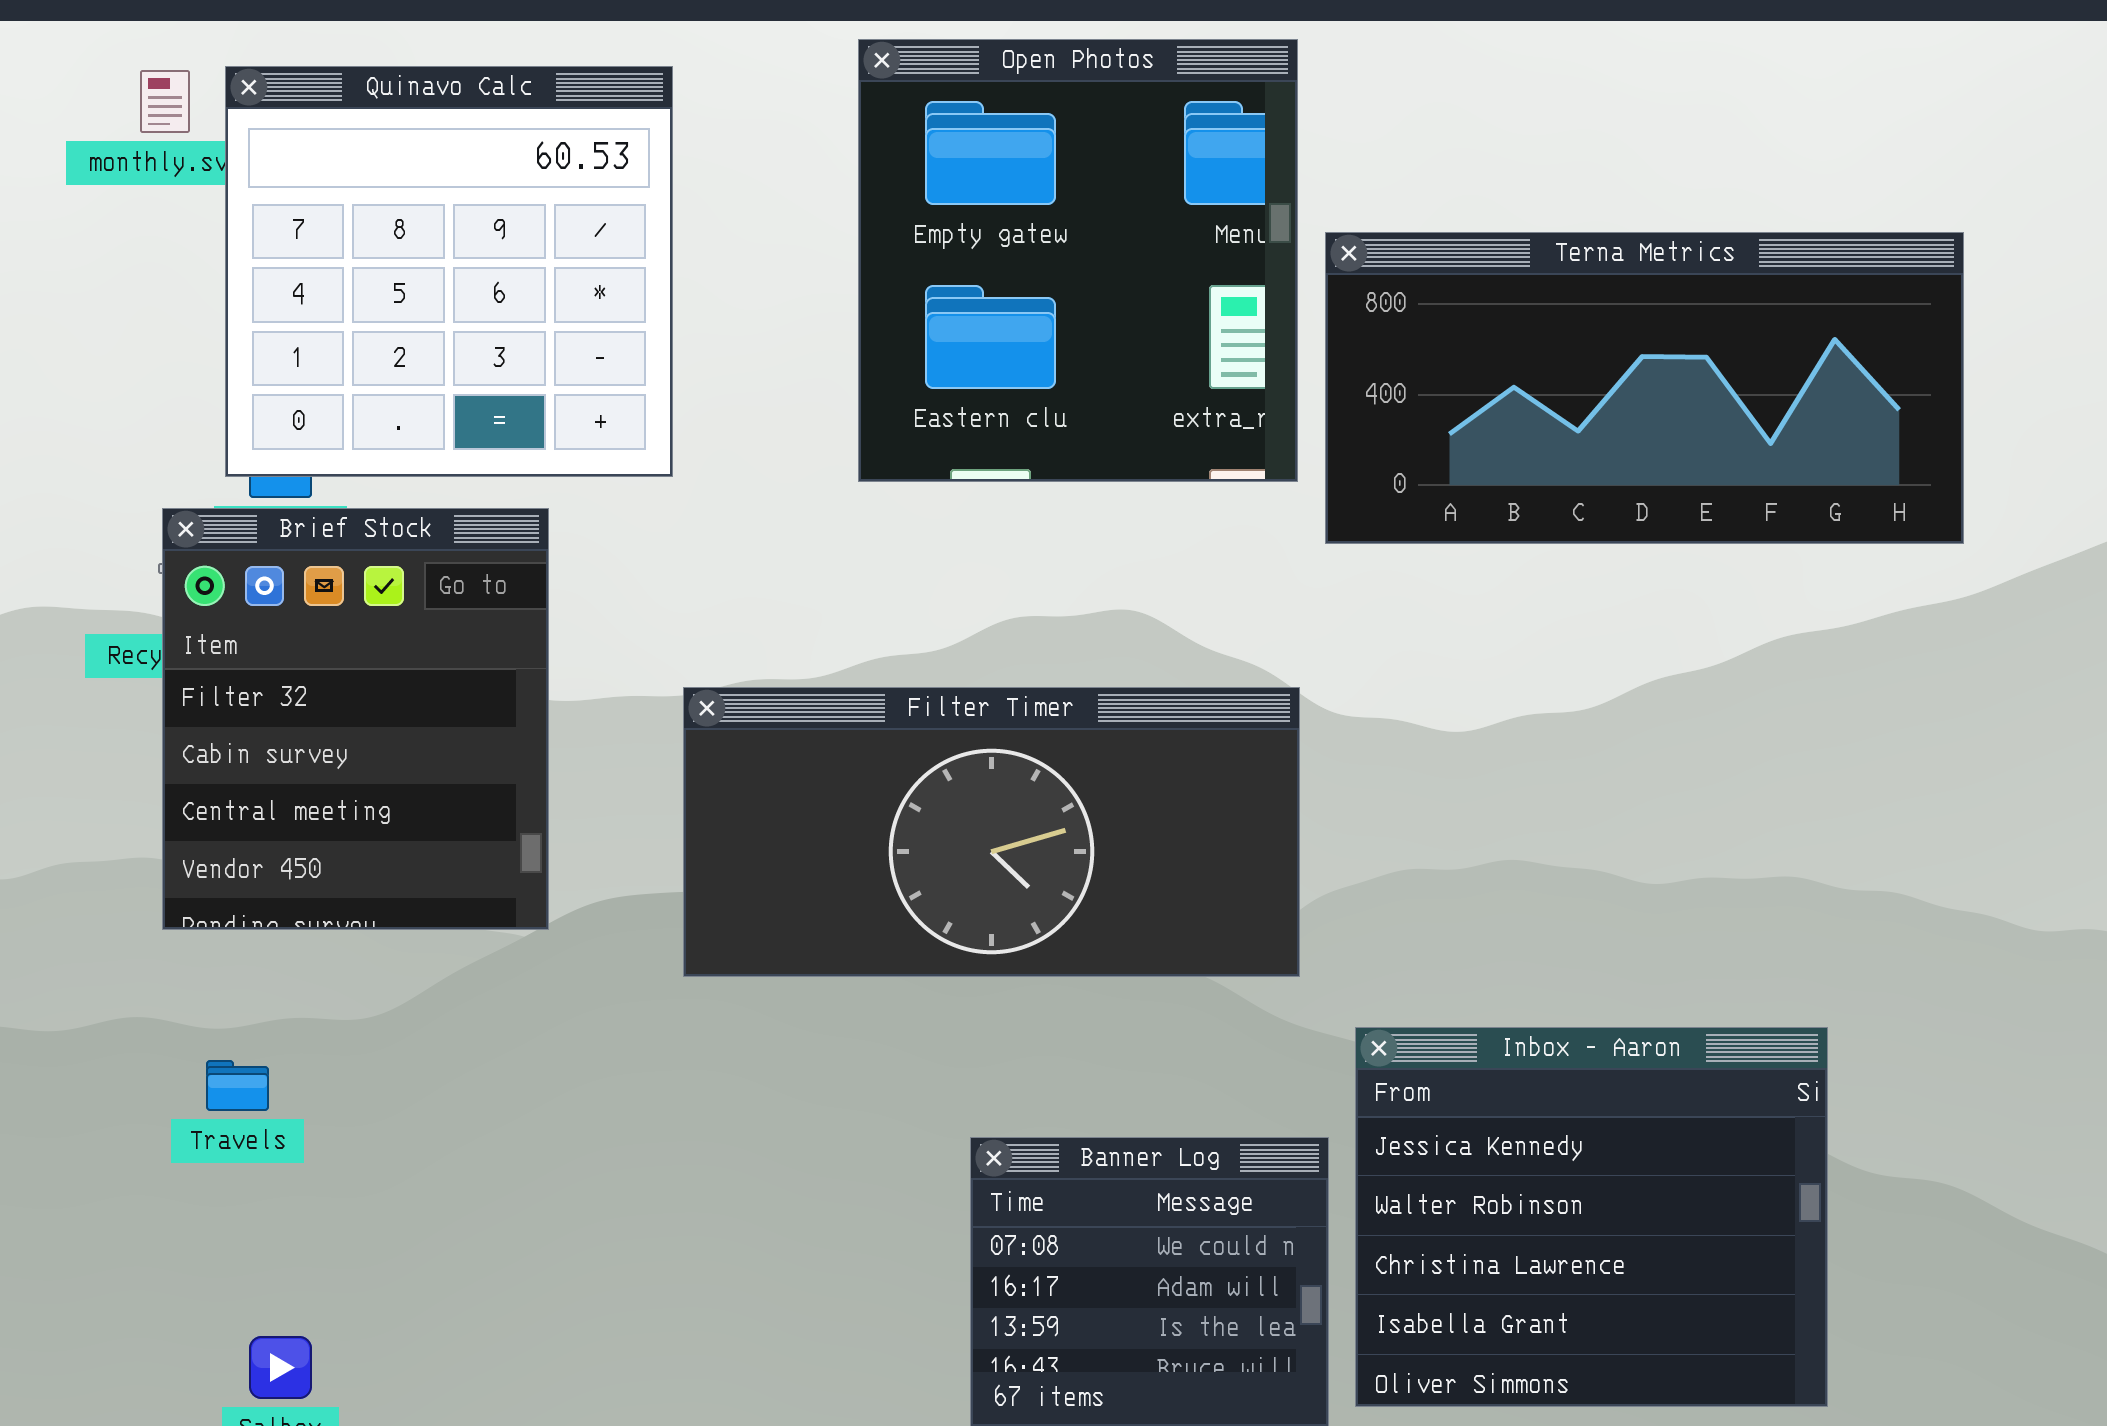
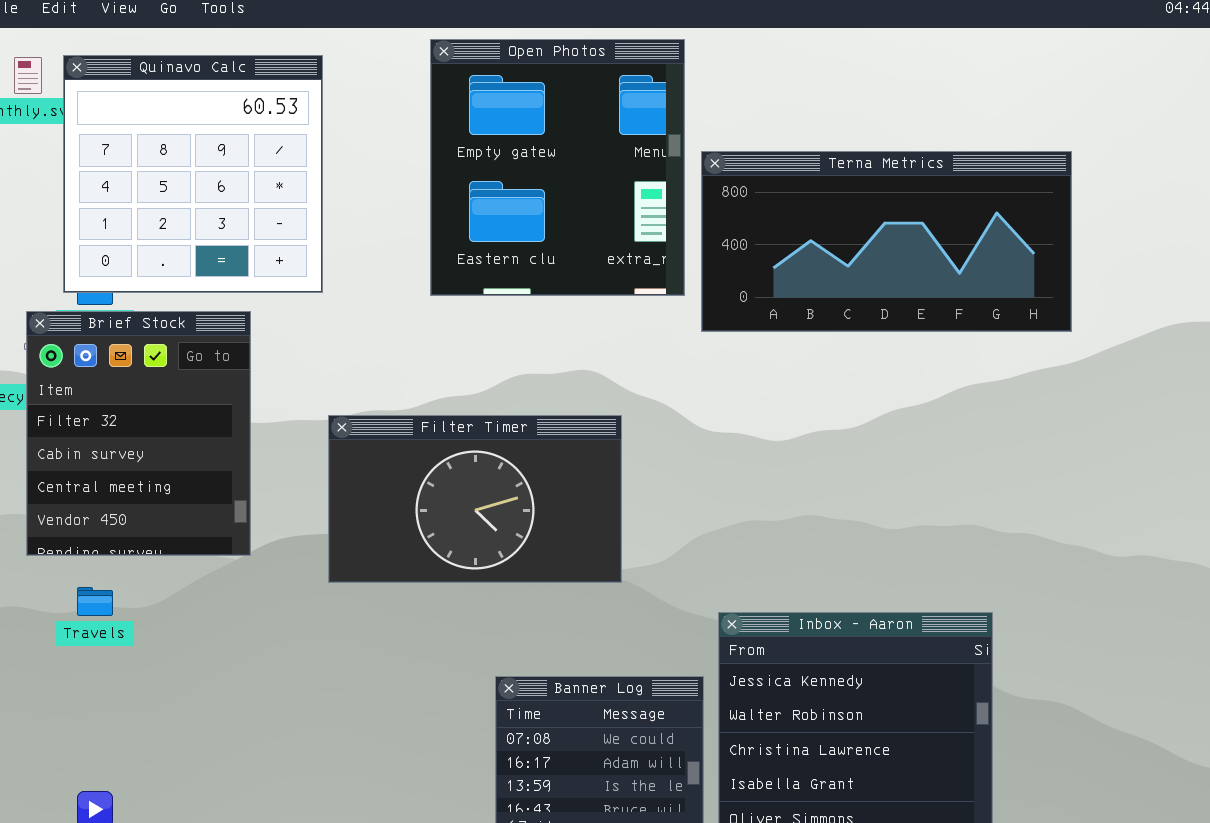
Filter Timer: [683,687,1300,977] -> [328,415,622,583], resized
Travels: [206,1060,269,1111] -> [77,587,113,616], moved

